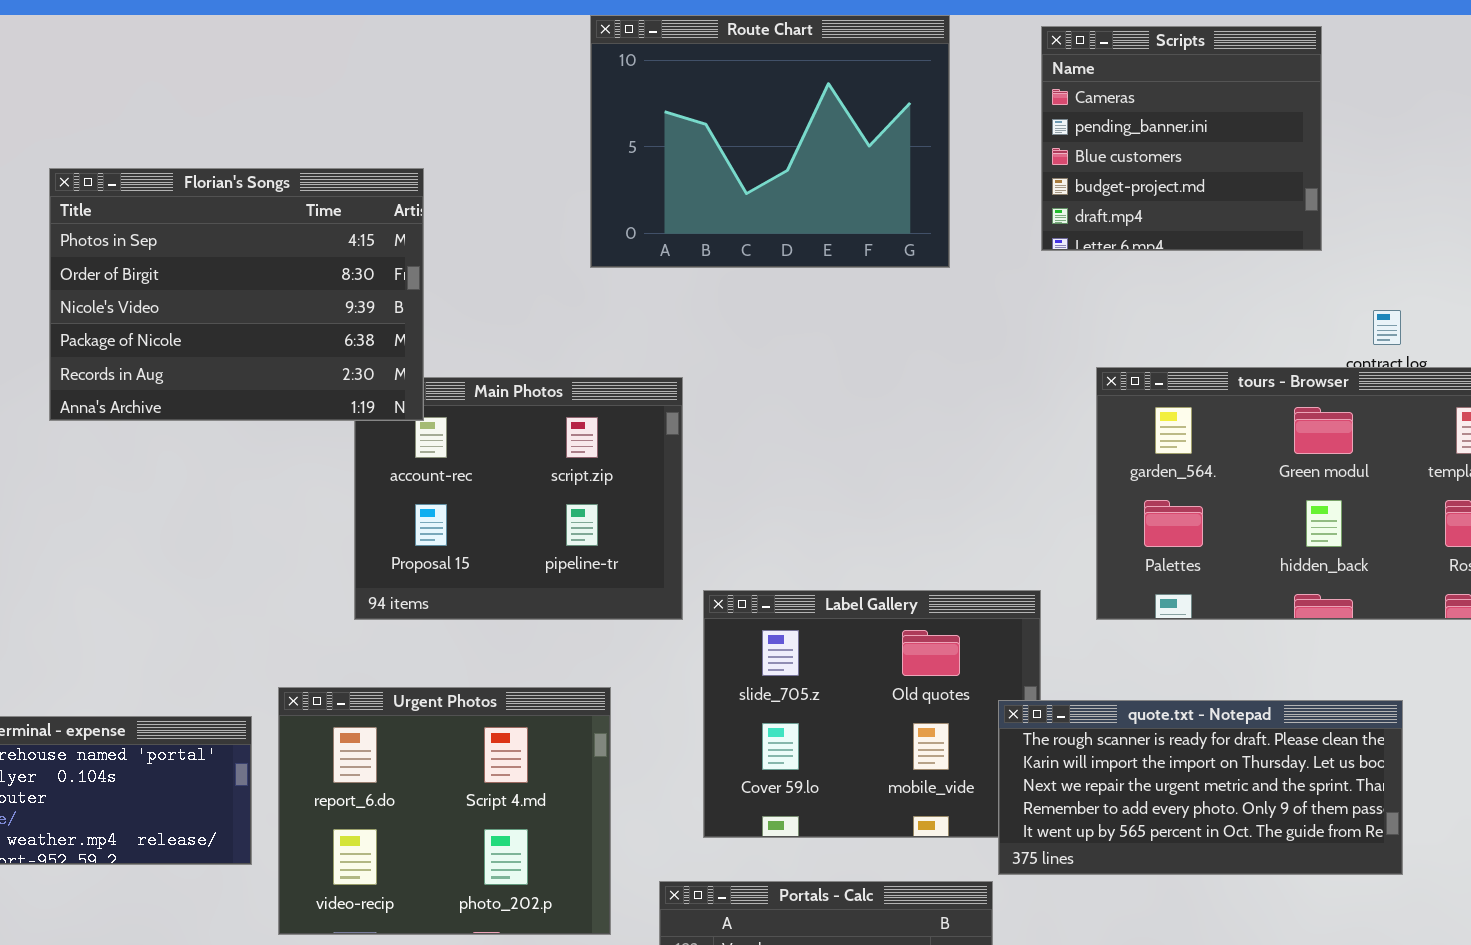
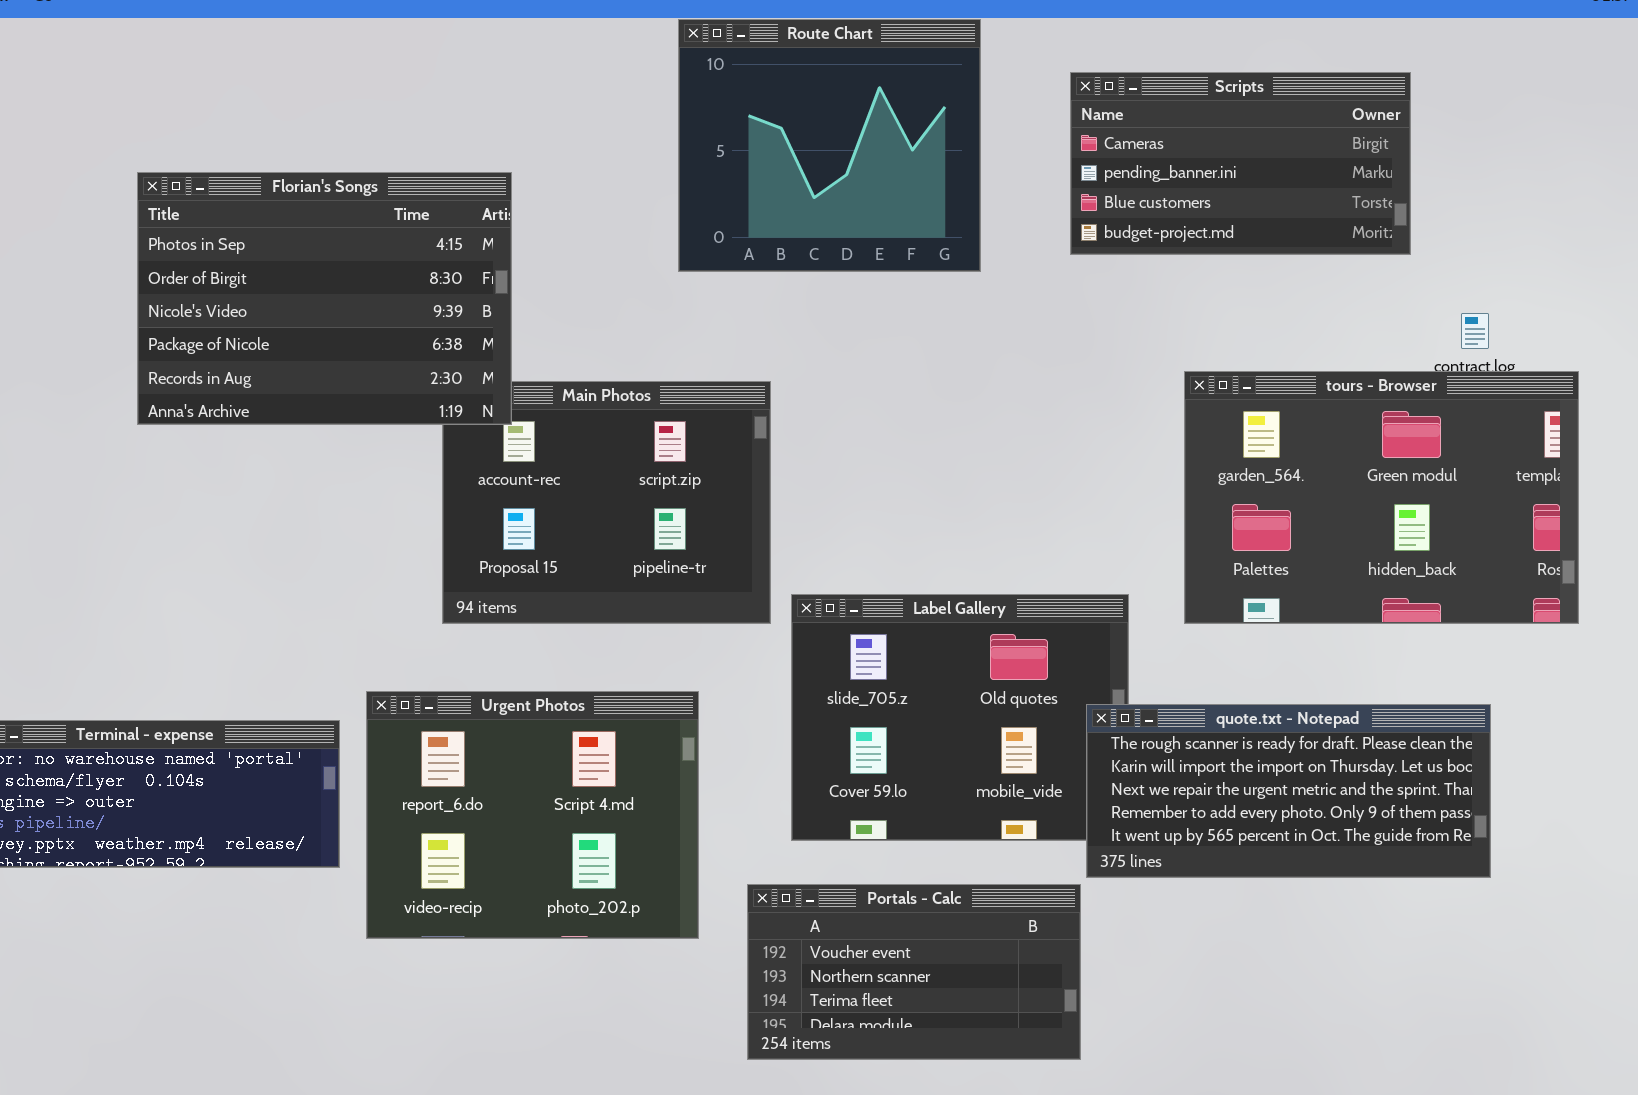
Route Chart: [590,15,950,268] -> [678,19,981,272], resized
Scripts: [1041,26,1322,251] -> [1070,72,1411,255], resized

